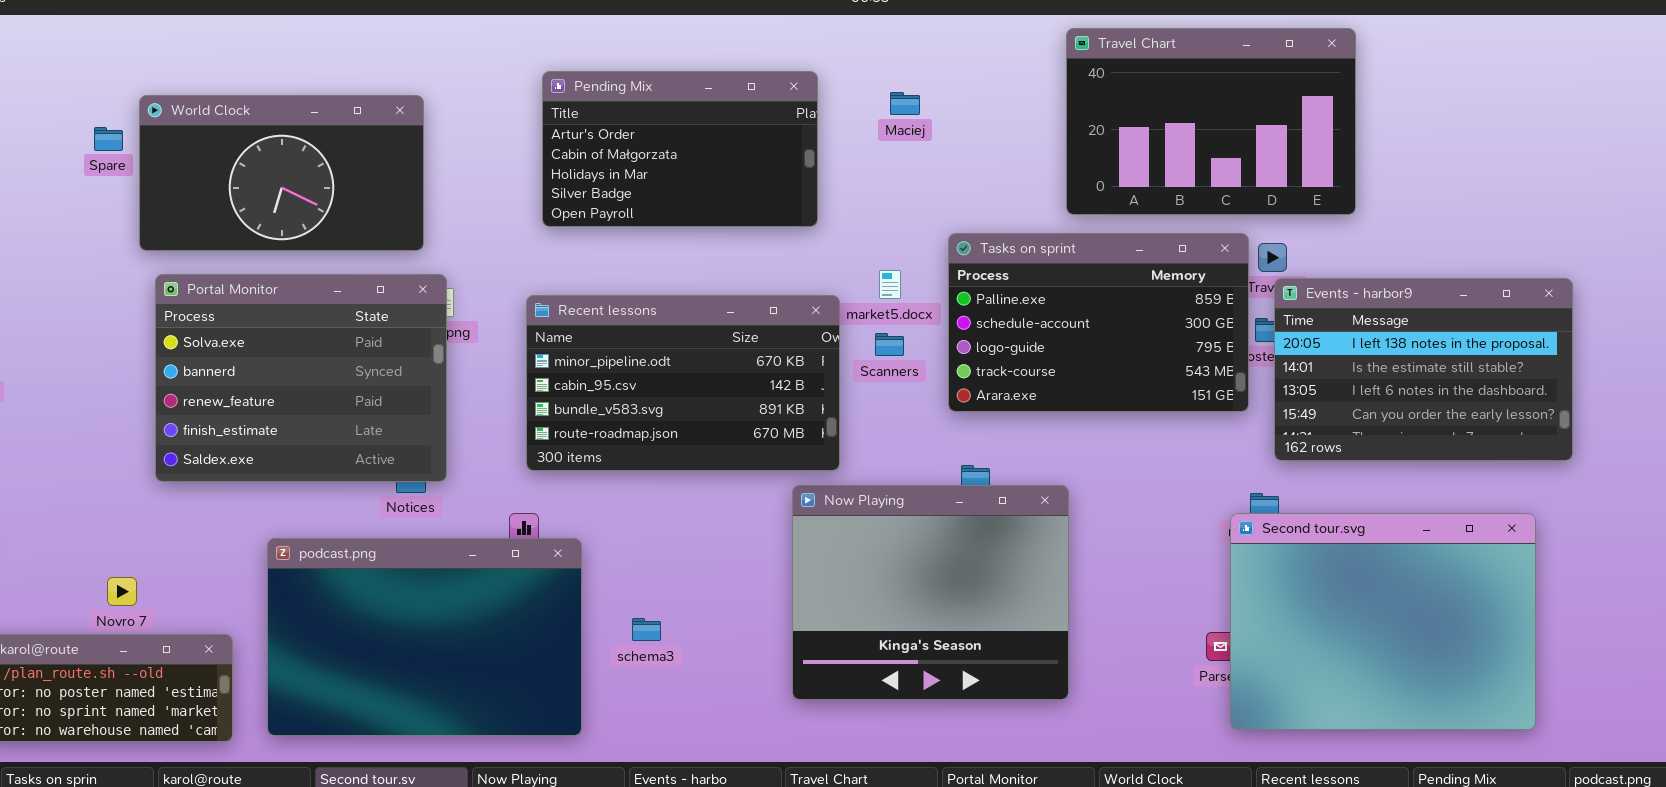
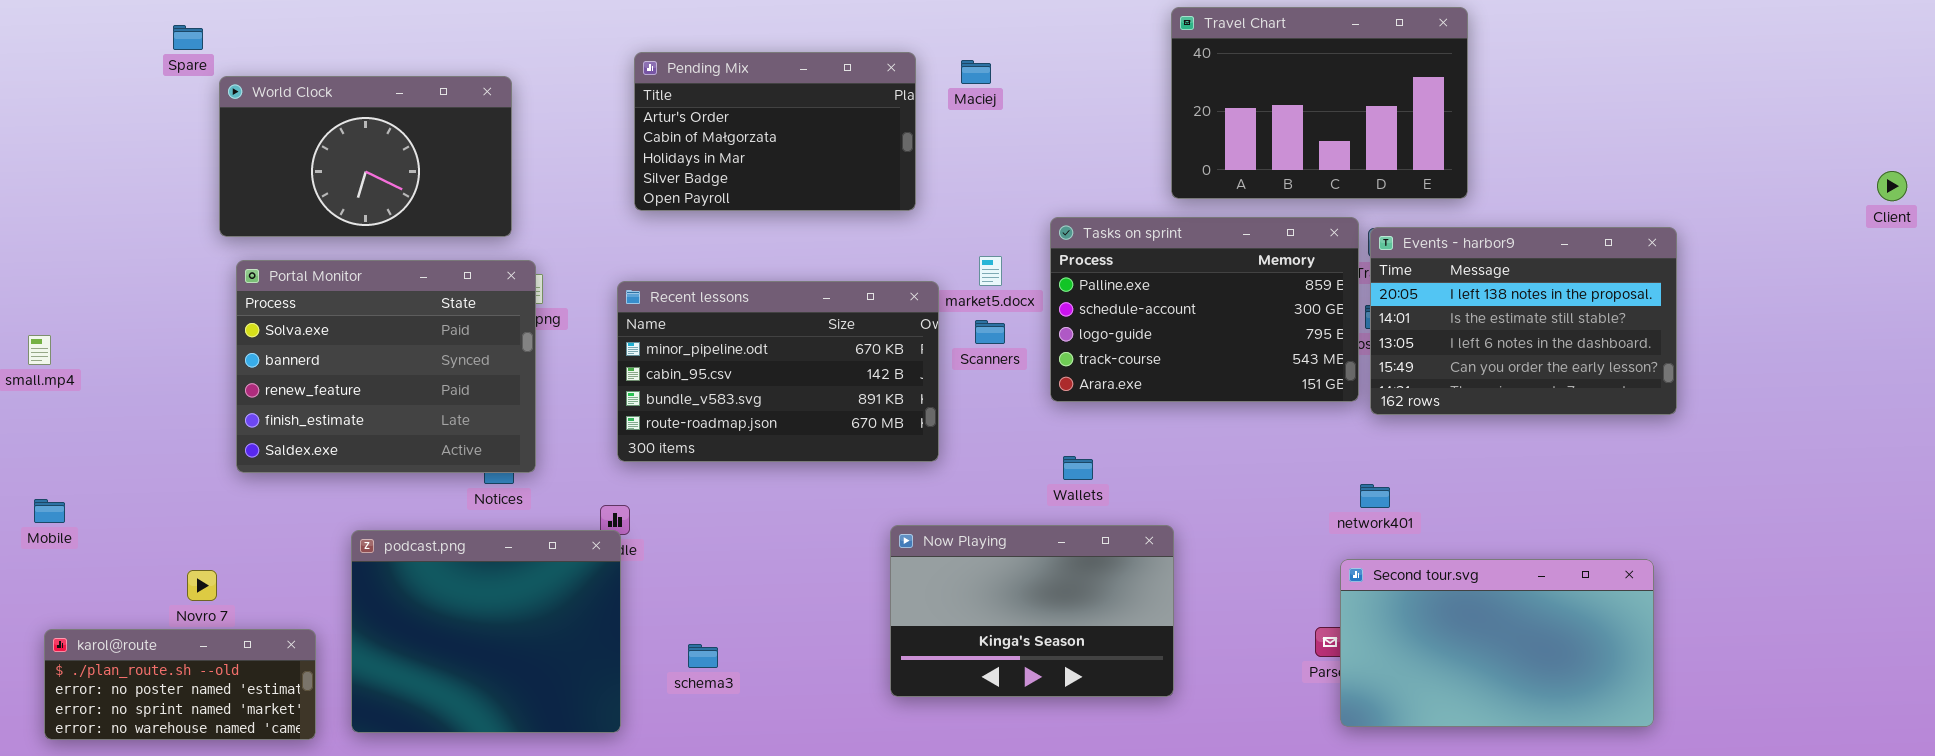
Maciej: [890,92,920,115] -> [961,60,991,84], moved
Spare: [94,127,123,151] -> [173,25,203,50], moved
Events - harbor9: [1274,278,1573,461] -> [1370,227,1677,415], moved
Now Playing: [792,485,1069,700] -> [890,525,1174,697], resized
Second tour.svg: [1230,513,1536,730] -> [1340,559,1654,727], resized
podcast.png: [267,538,582,736] -> [351,530,621,733], resized
schema3: [632,618,661,641] -> [688,644,718,668], moved

